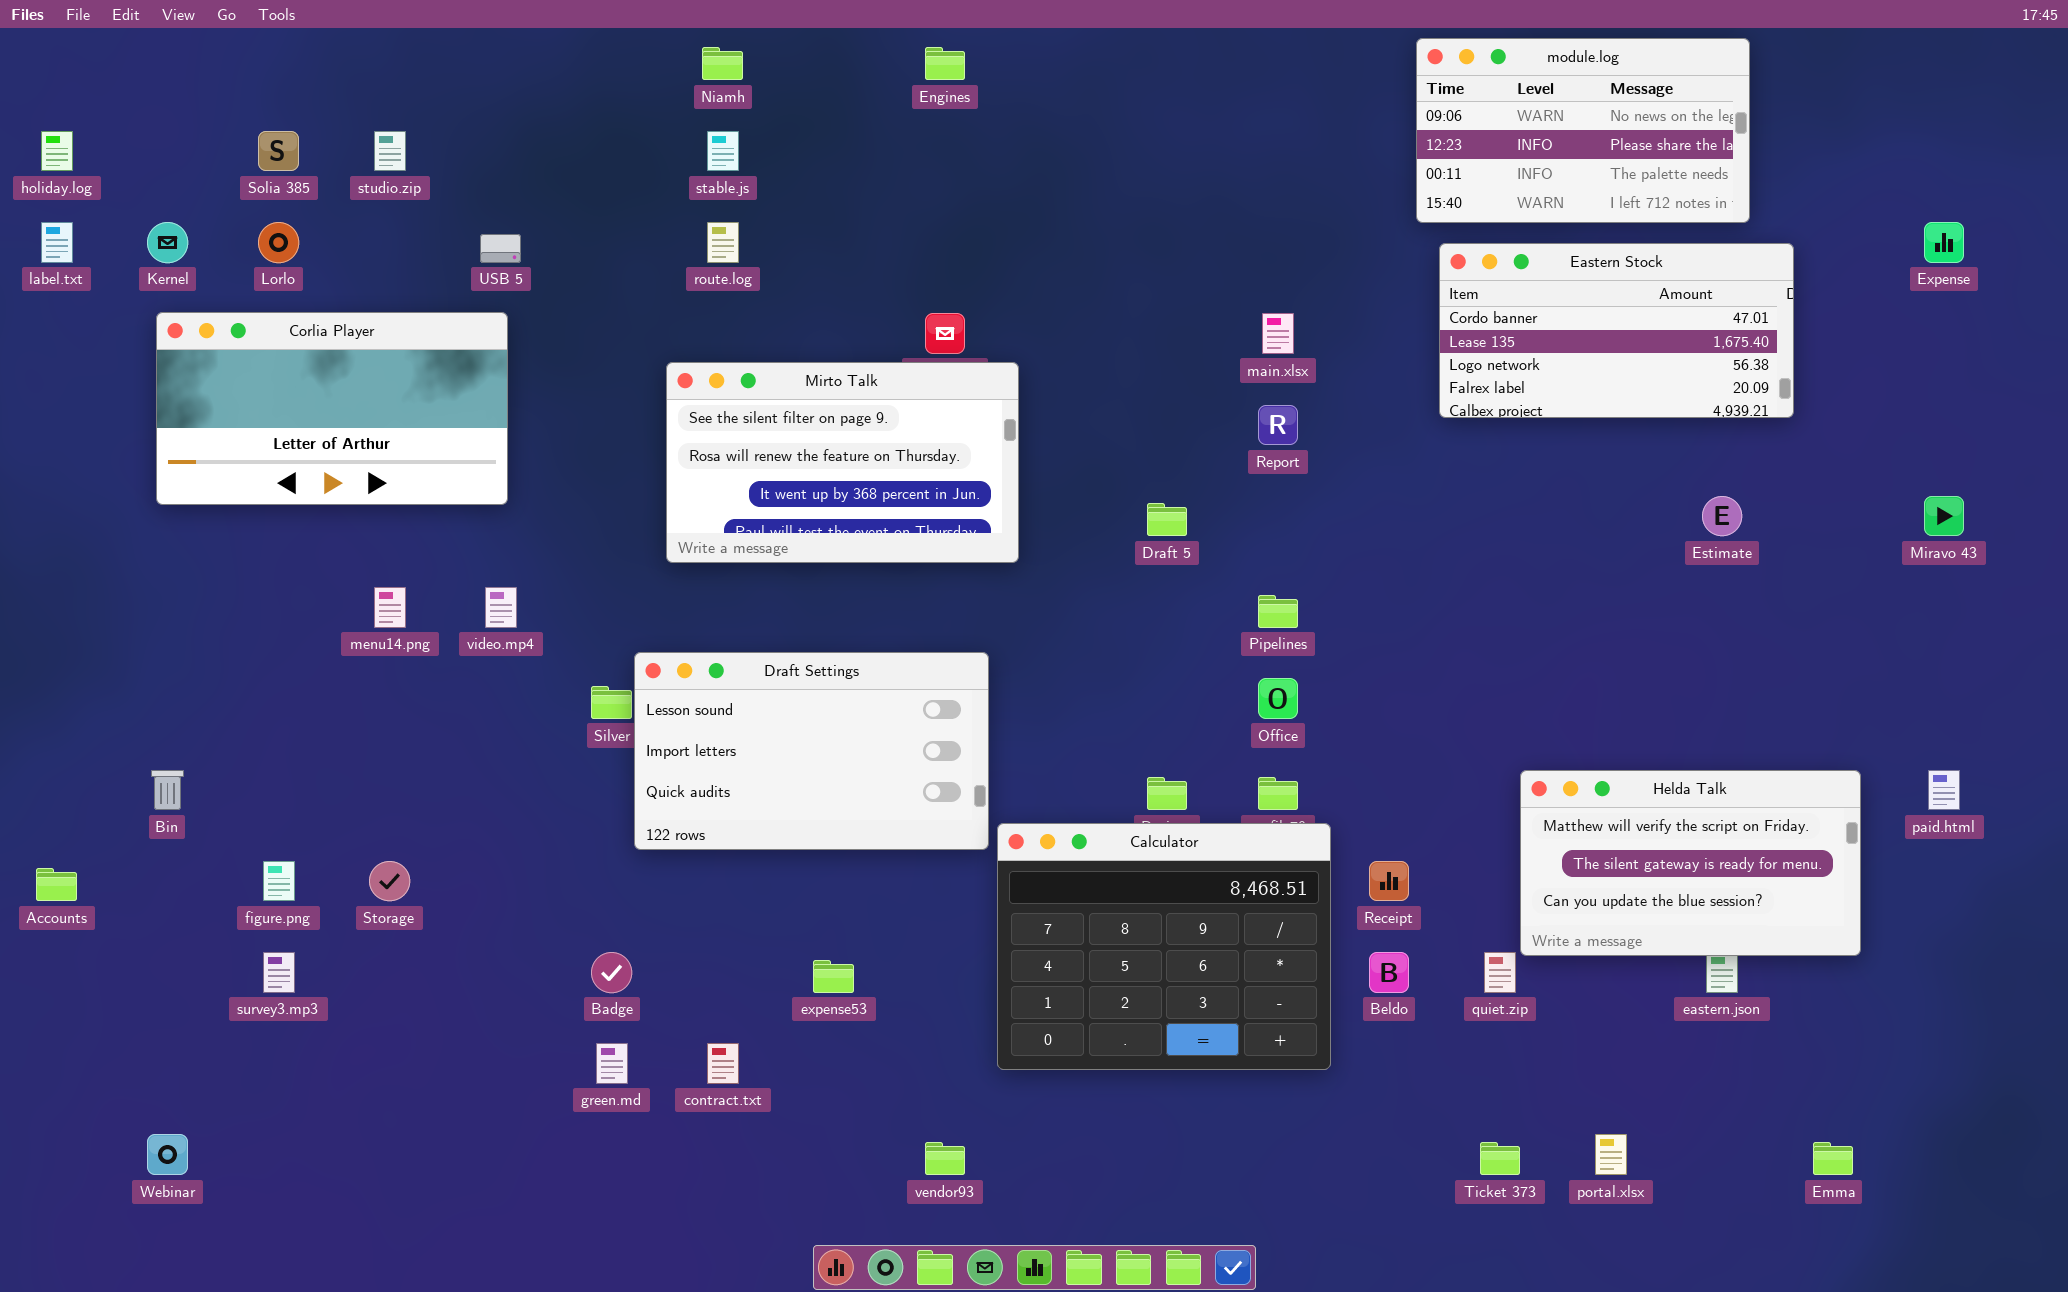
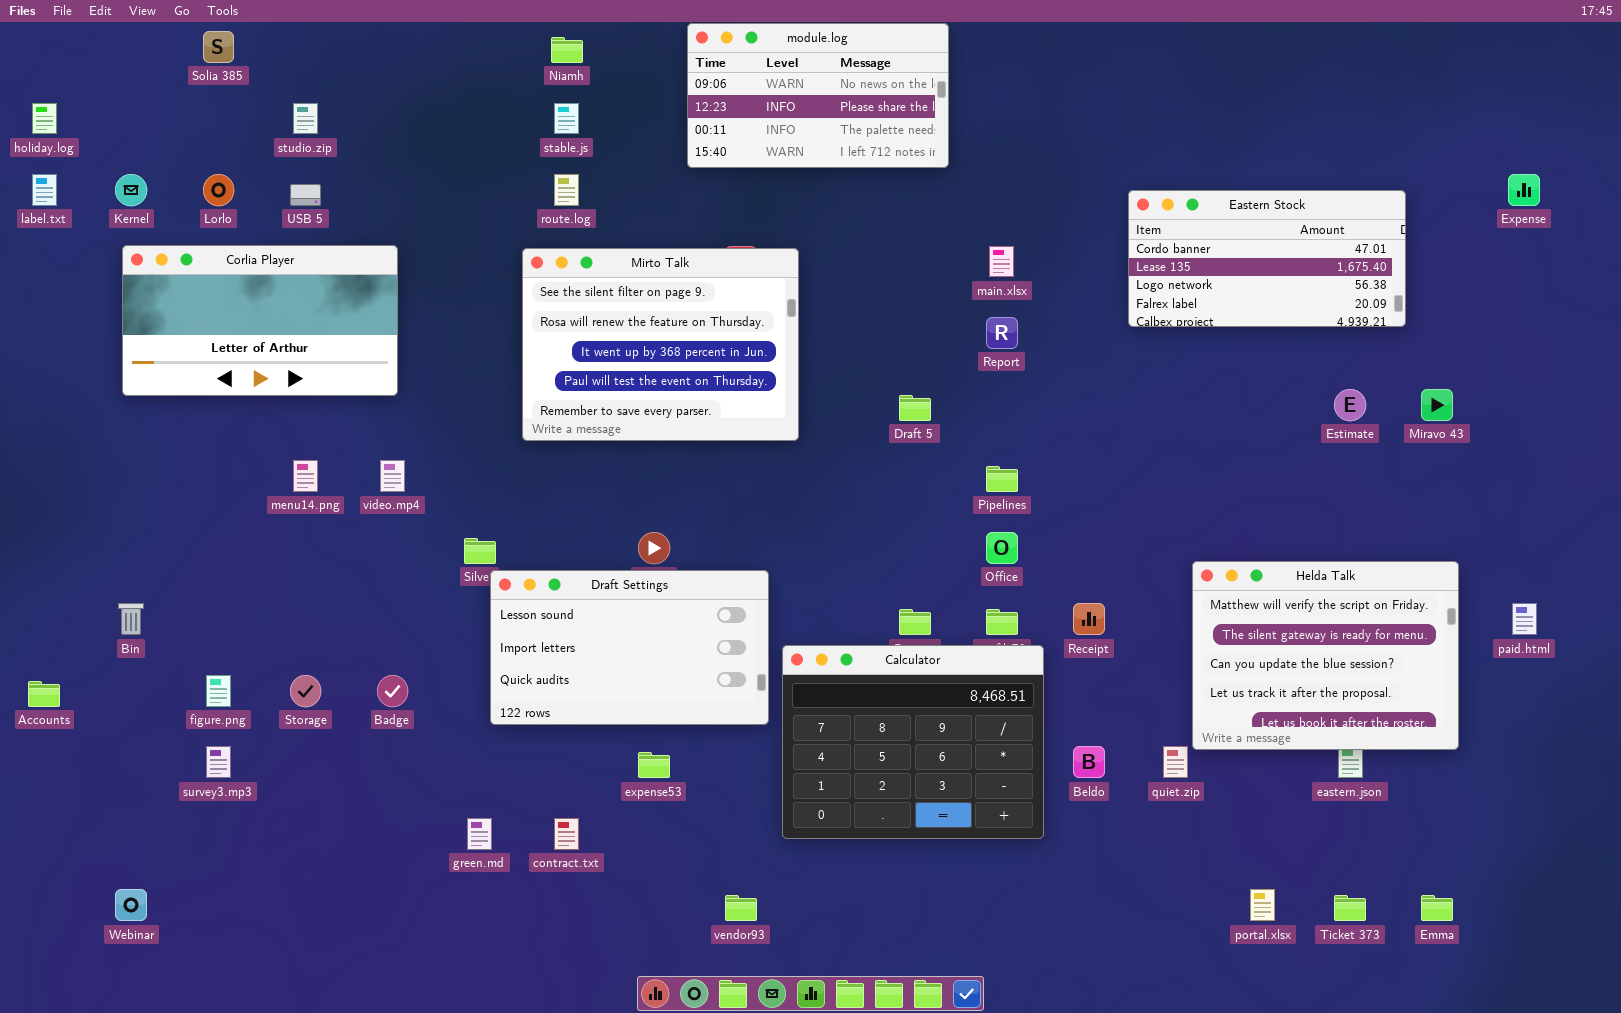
module.log: [1416,38,1750,223] -> [687,23,949,168], moved
Solia 385: [258,131,299,171] -> [203,31,234,63], moved
USB 5: [480,234,521,263] -> [290,184,321,206], moved
Mirto Talk: [666,362,1019,563] -> [522,248,799,441], resized
Miravo 43: [1924,496,1964,536] -> [1421,389,1453,421], moved
Draft Settings: [634,652,989,850] -> [490,570,769,725], moved
Helda Talk: [1520,770,1861,956] -> [1192,561,1459,750], resized
Receipt: [1369,861,1409,901] -> [1073,603,1105,635], moved
Badge: [591,952,632,993] -> [377,675,408,707], moved
Ticket 373: [1480,1142,1520,1175] -> [1334,895,1366,921], moved

